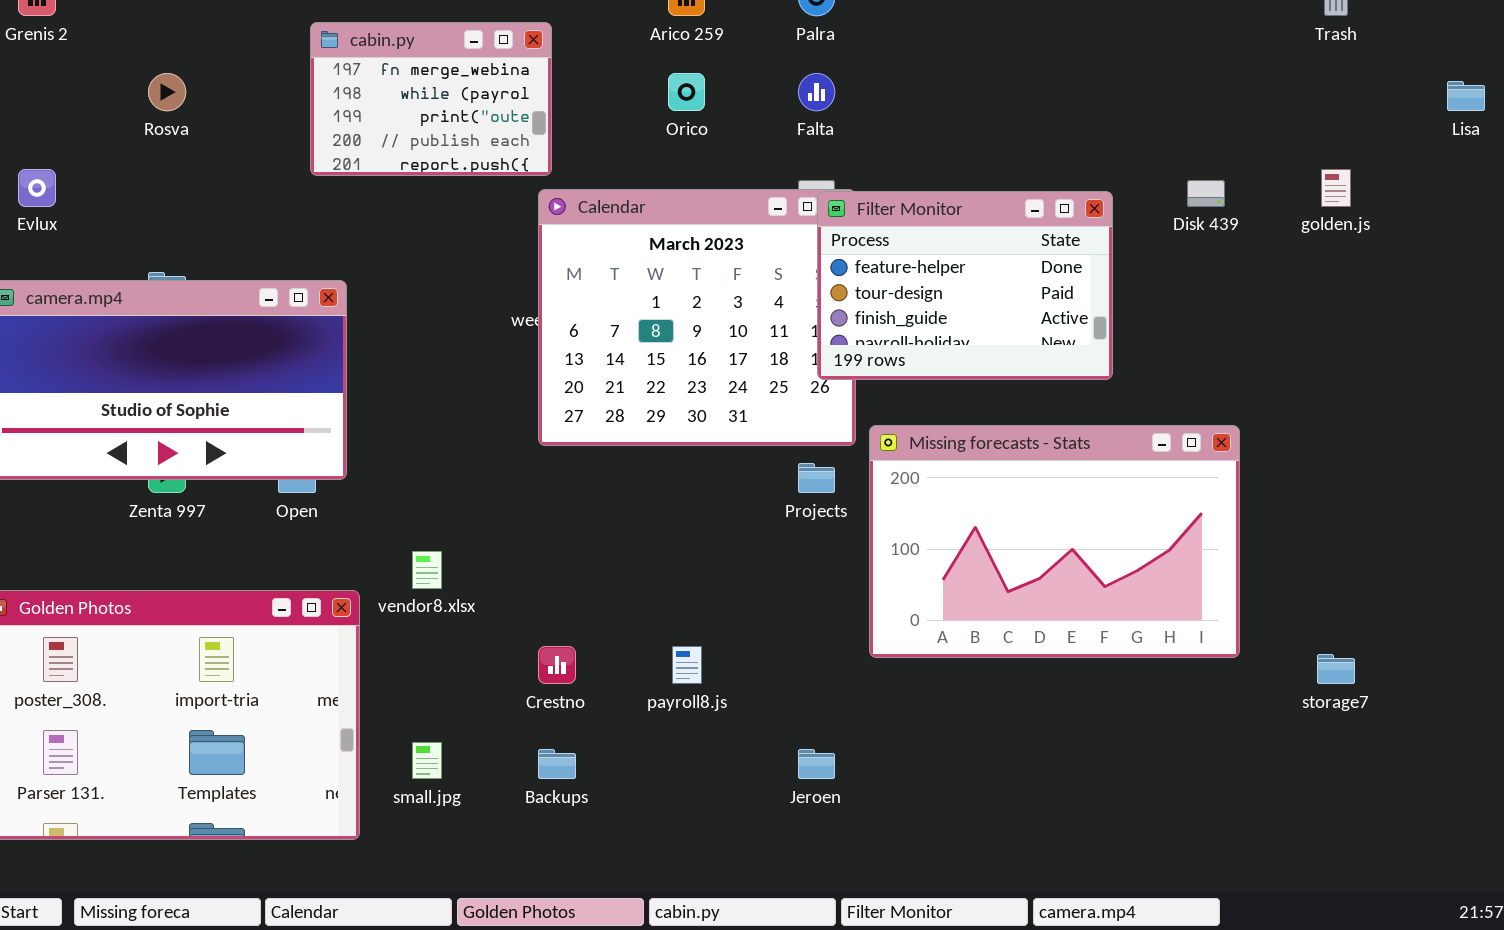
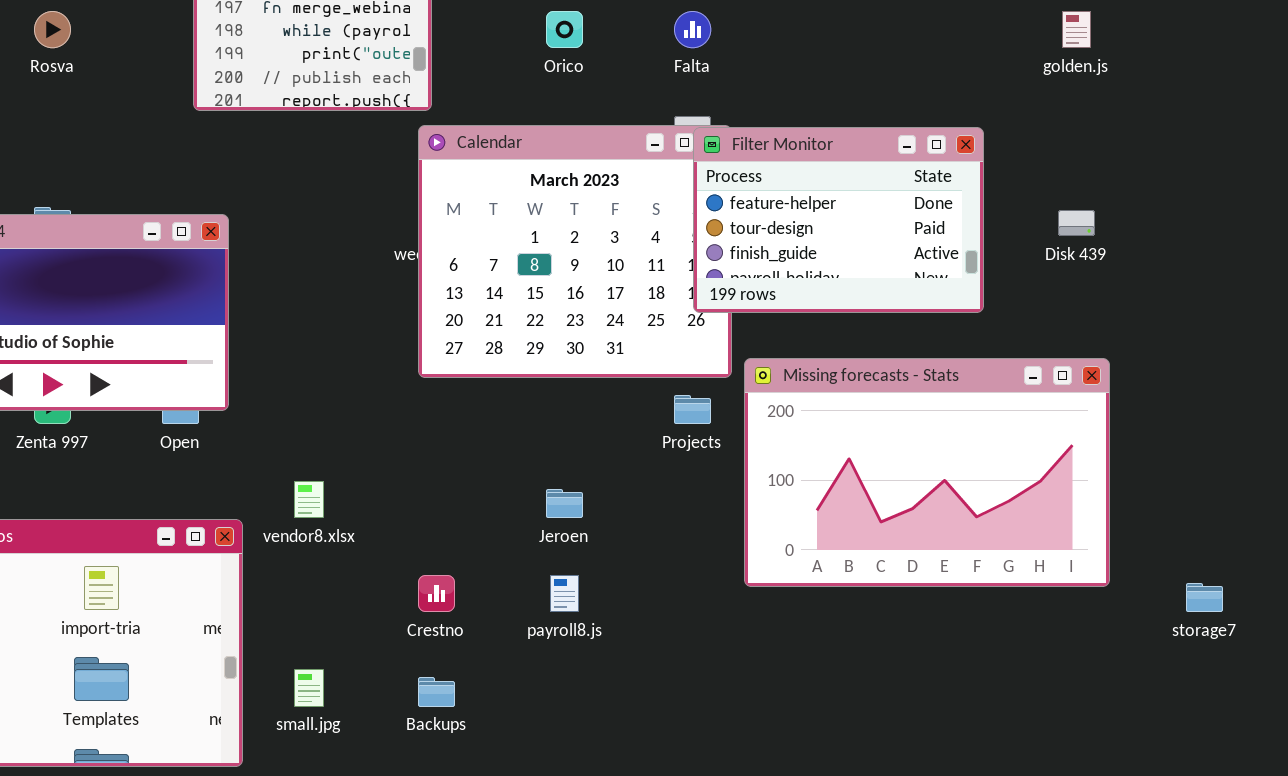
golden.js: [1321,169,1351,207] -> [1062,11,1091,48], moved
Disk 439: [1187,180,1225,207] -> [1058,210,1095,236], moved
Jeroen: [798,749,835,779] -> [546,489,583,518], moved

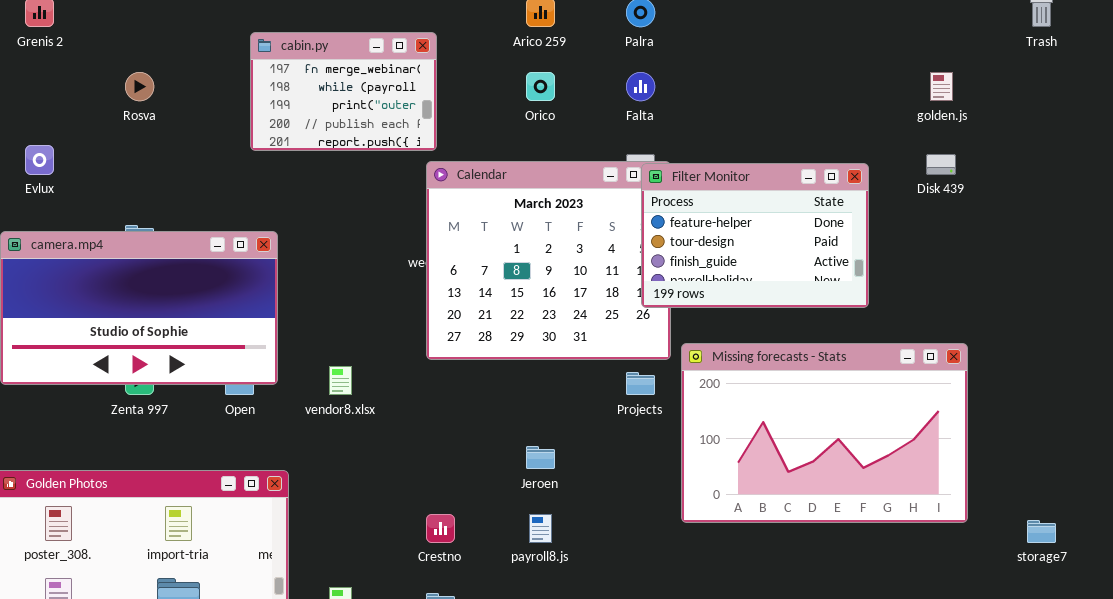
Disk 439: [1058,210,1095,236] -> [926,154,956,175], moved
vendor8.xlsx: [294,481,324,518] -> [329,366,352,395], moved

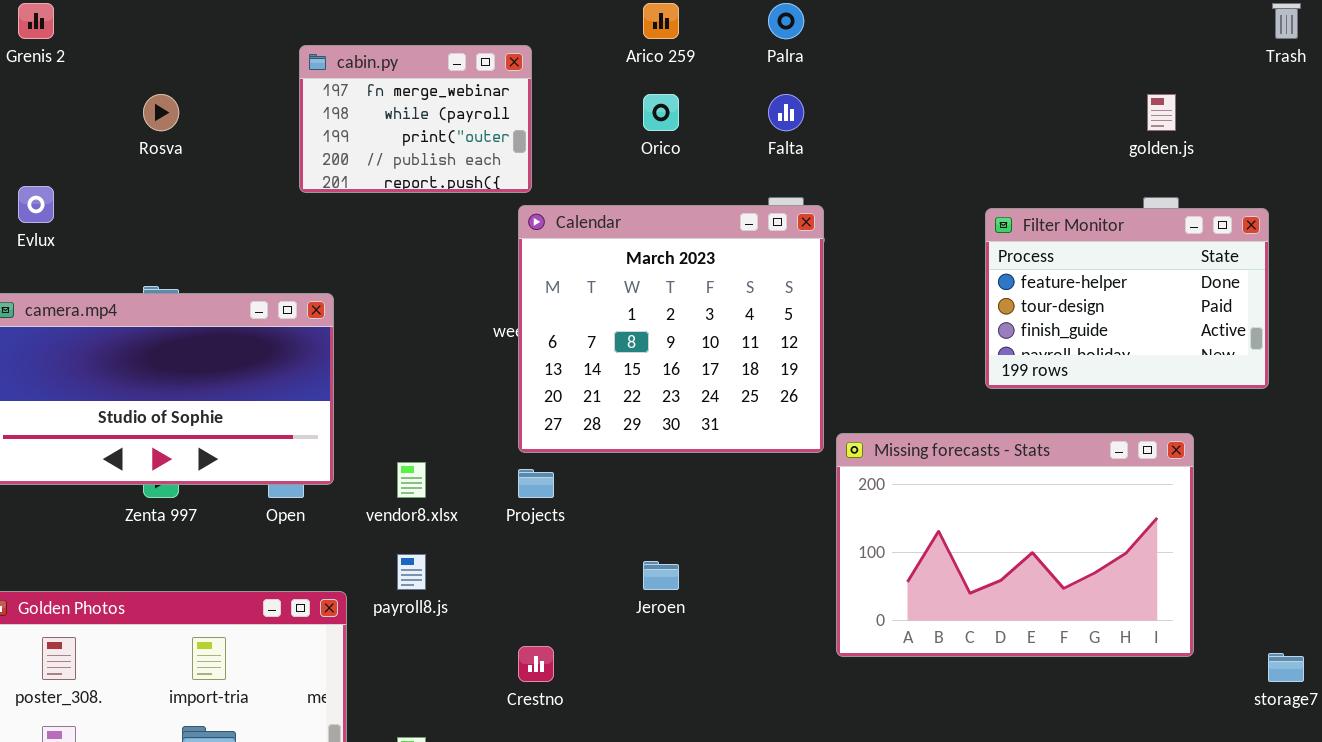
Filter Monitor: [641,163,869,308] -> [985,208,1269,389], moved
Projects: [626,372,655,395] -> [518,469,554,498], moved
payroll8.js: [529,514,552,543] -> [397,554,426,590], moved

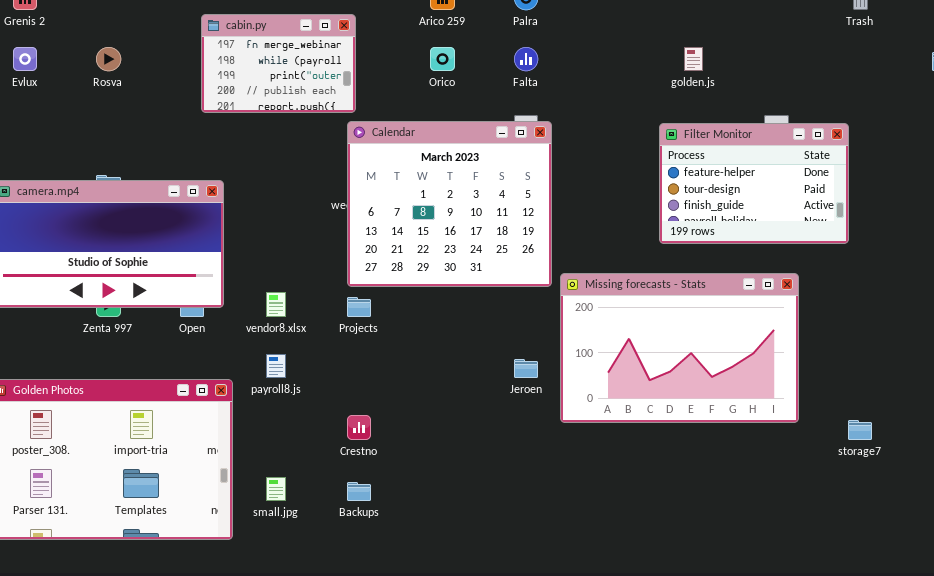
golden.js: [1147,94,1176,131] -> [684,47,703,71], moved
Evlux: [18,186,54,223] -> [13,47,37,71], moved
Jeroen: [643,561,679,590] -> [514,359,538,378], moved

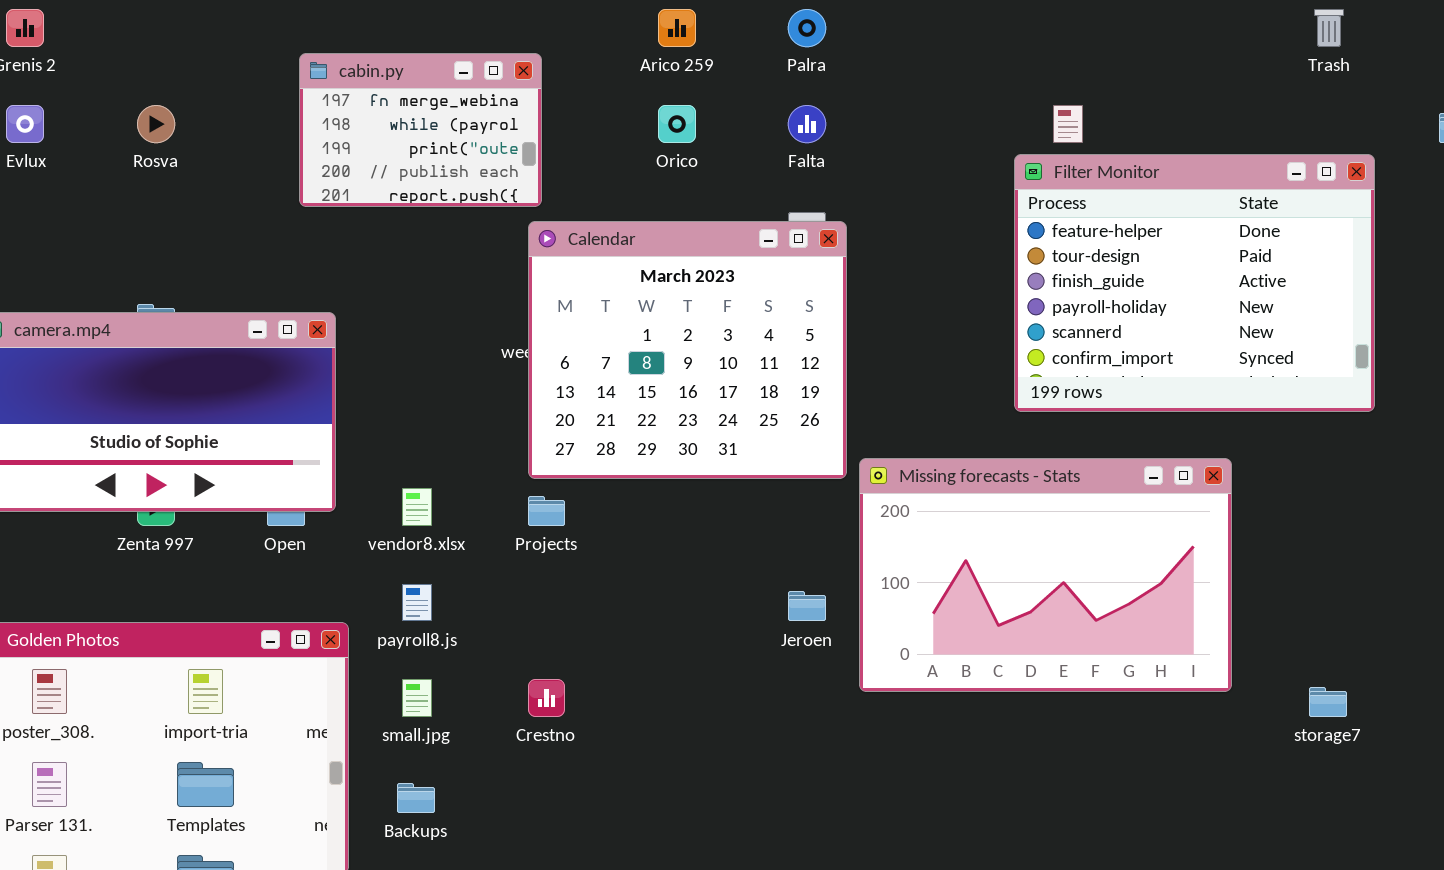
Filter Monitor: [659,123,849,244] -> [1014,154,1375,412], resized
small.jpg: [266,477,286,501] -> [402,679,432,717], moved
Backups: [347,482,371,501] -> [397,783,435,813], moved

